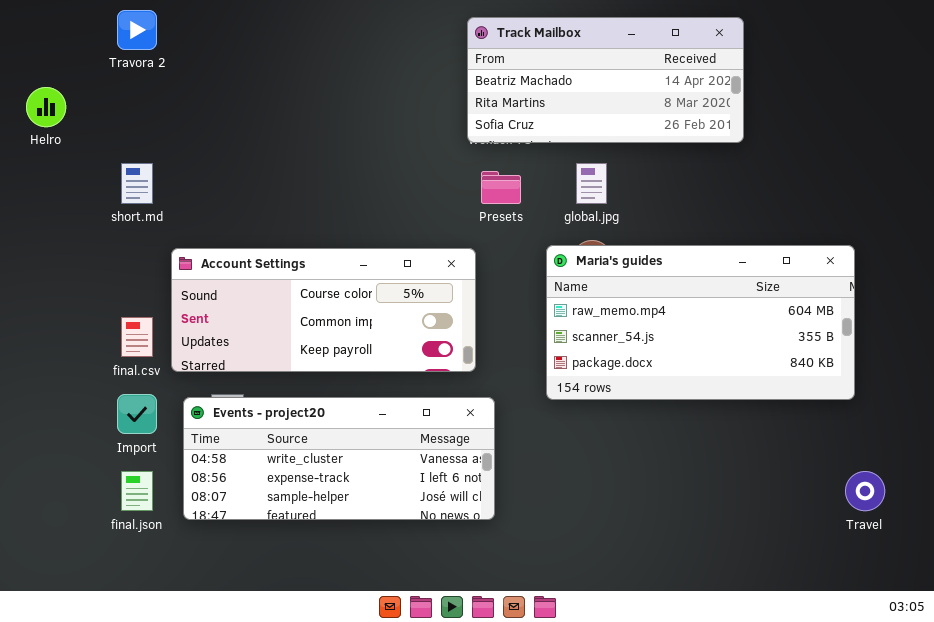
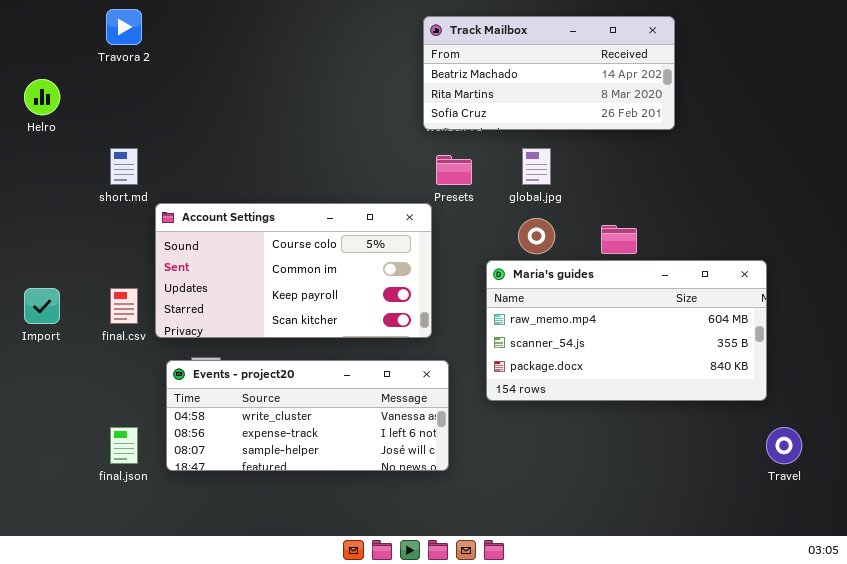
Maria's guides: [546,245,855,400] -> [486,260,767,401], moved
Account Settings: [171,248,476,372] -> [155,203,432,338], resized
Import: [117,394,157,434] -> [24,288,60,324], moved

